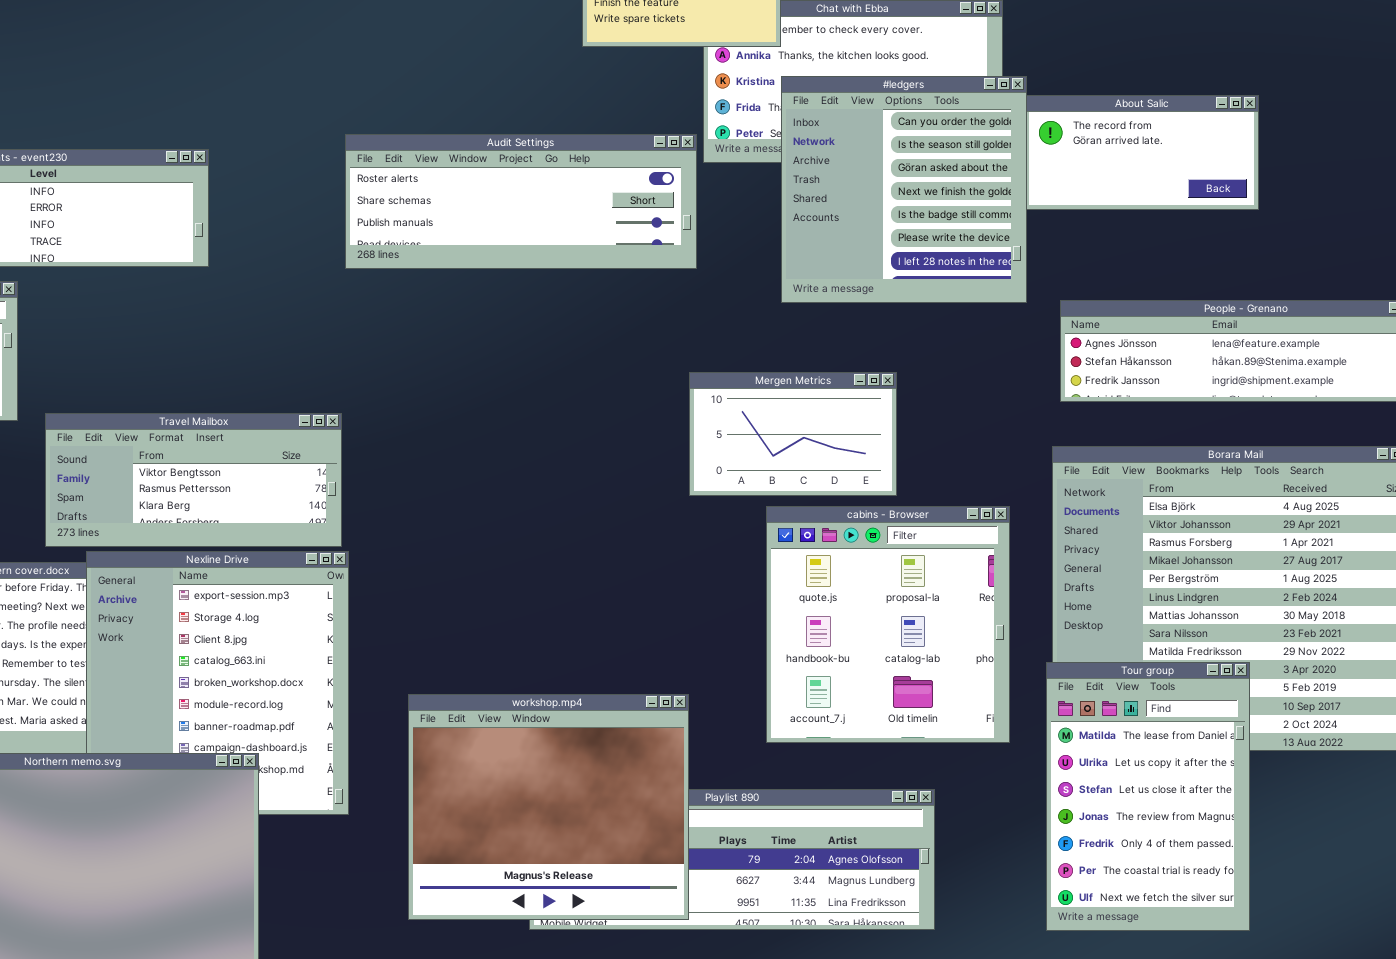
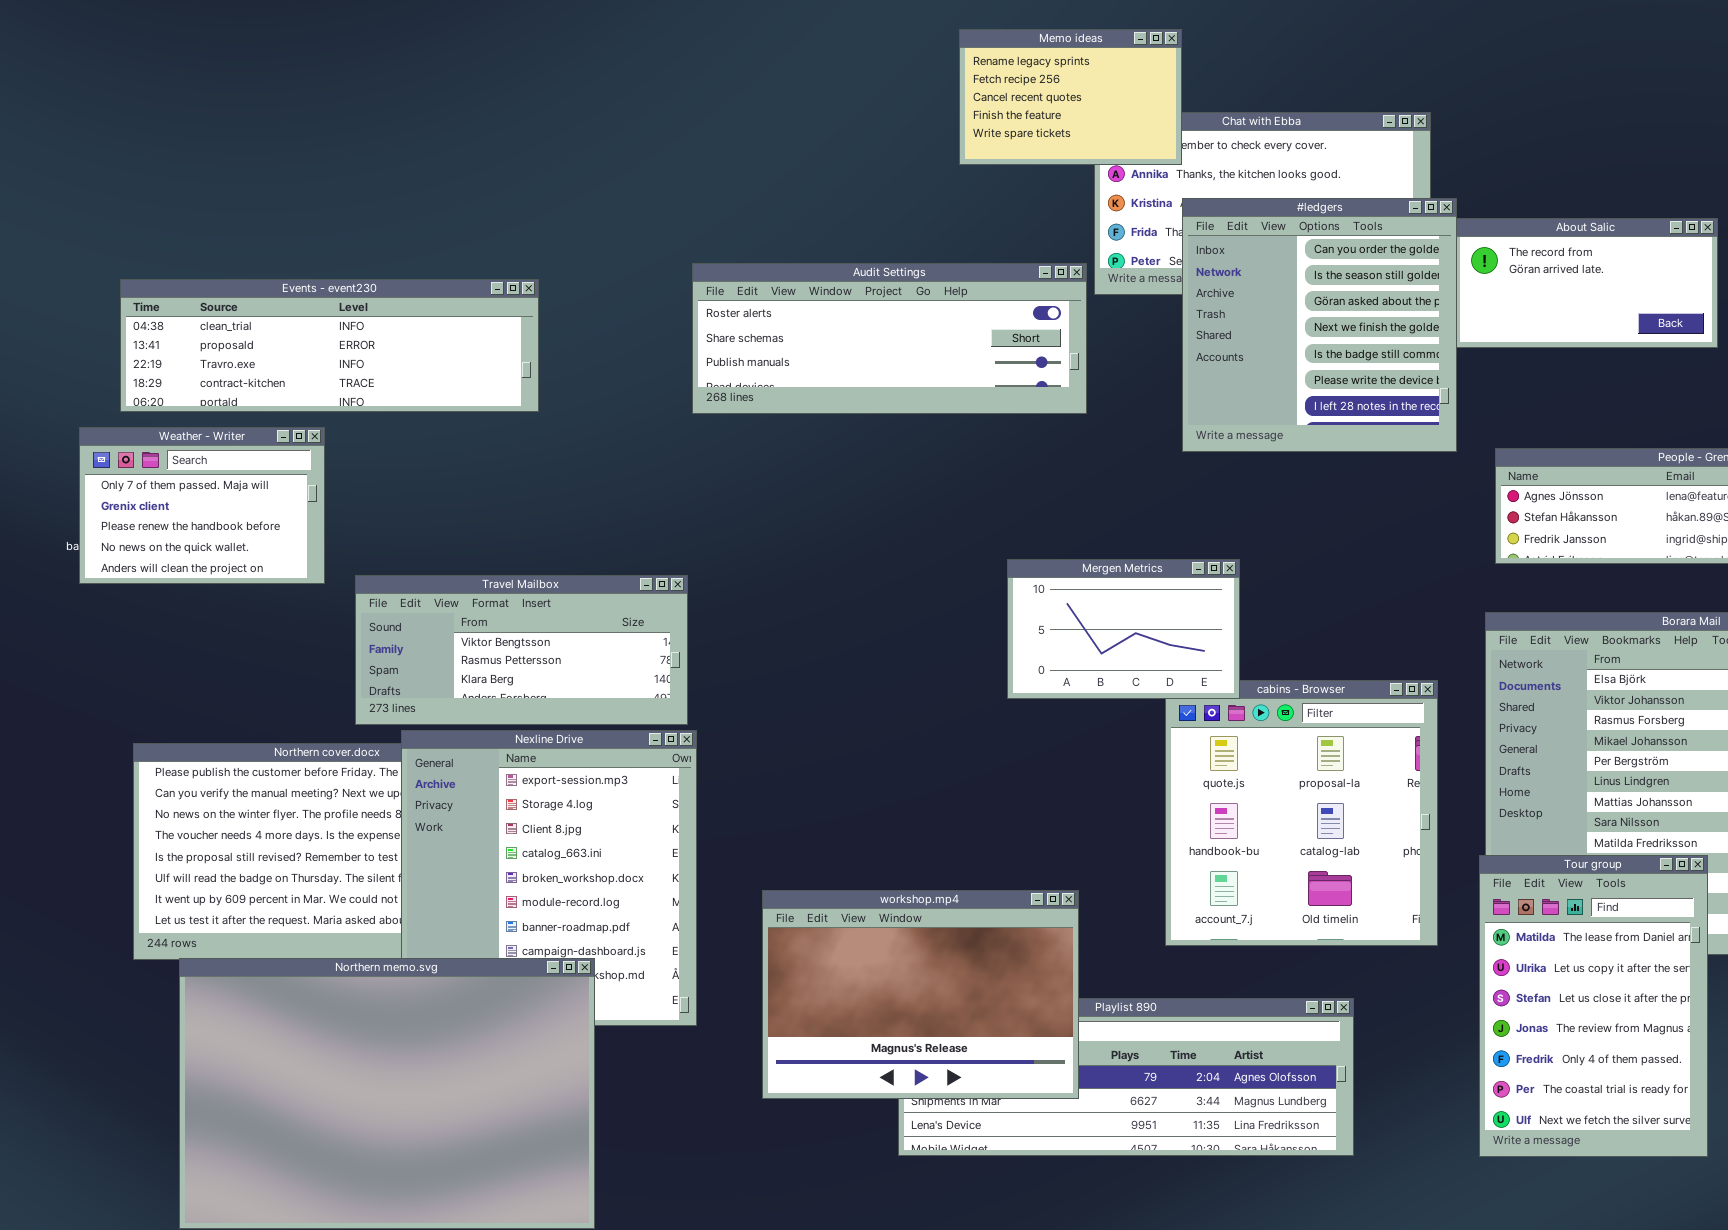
Mergen Metrics: [689,372,897,496] -> [1007,559,1240,699], moved
workshop.mp4: [408,694,689,920] -> [762,890,1079,1099], resized

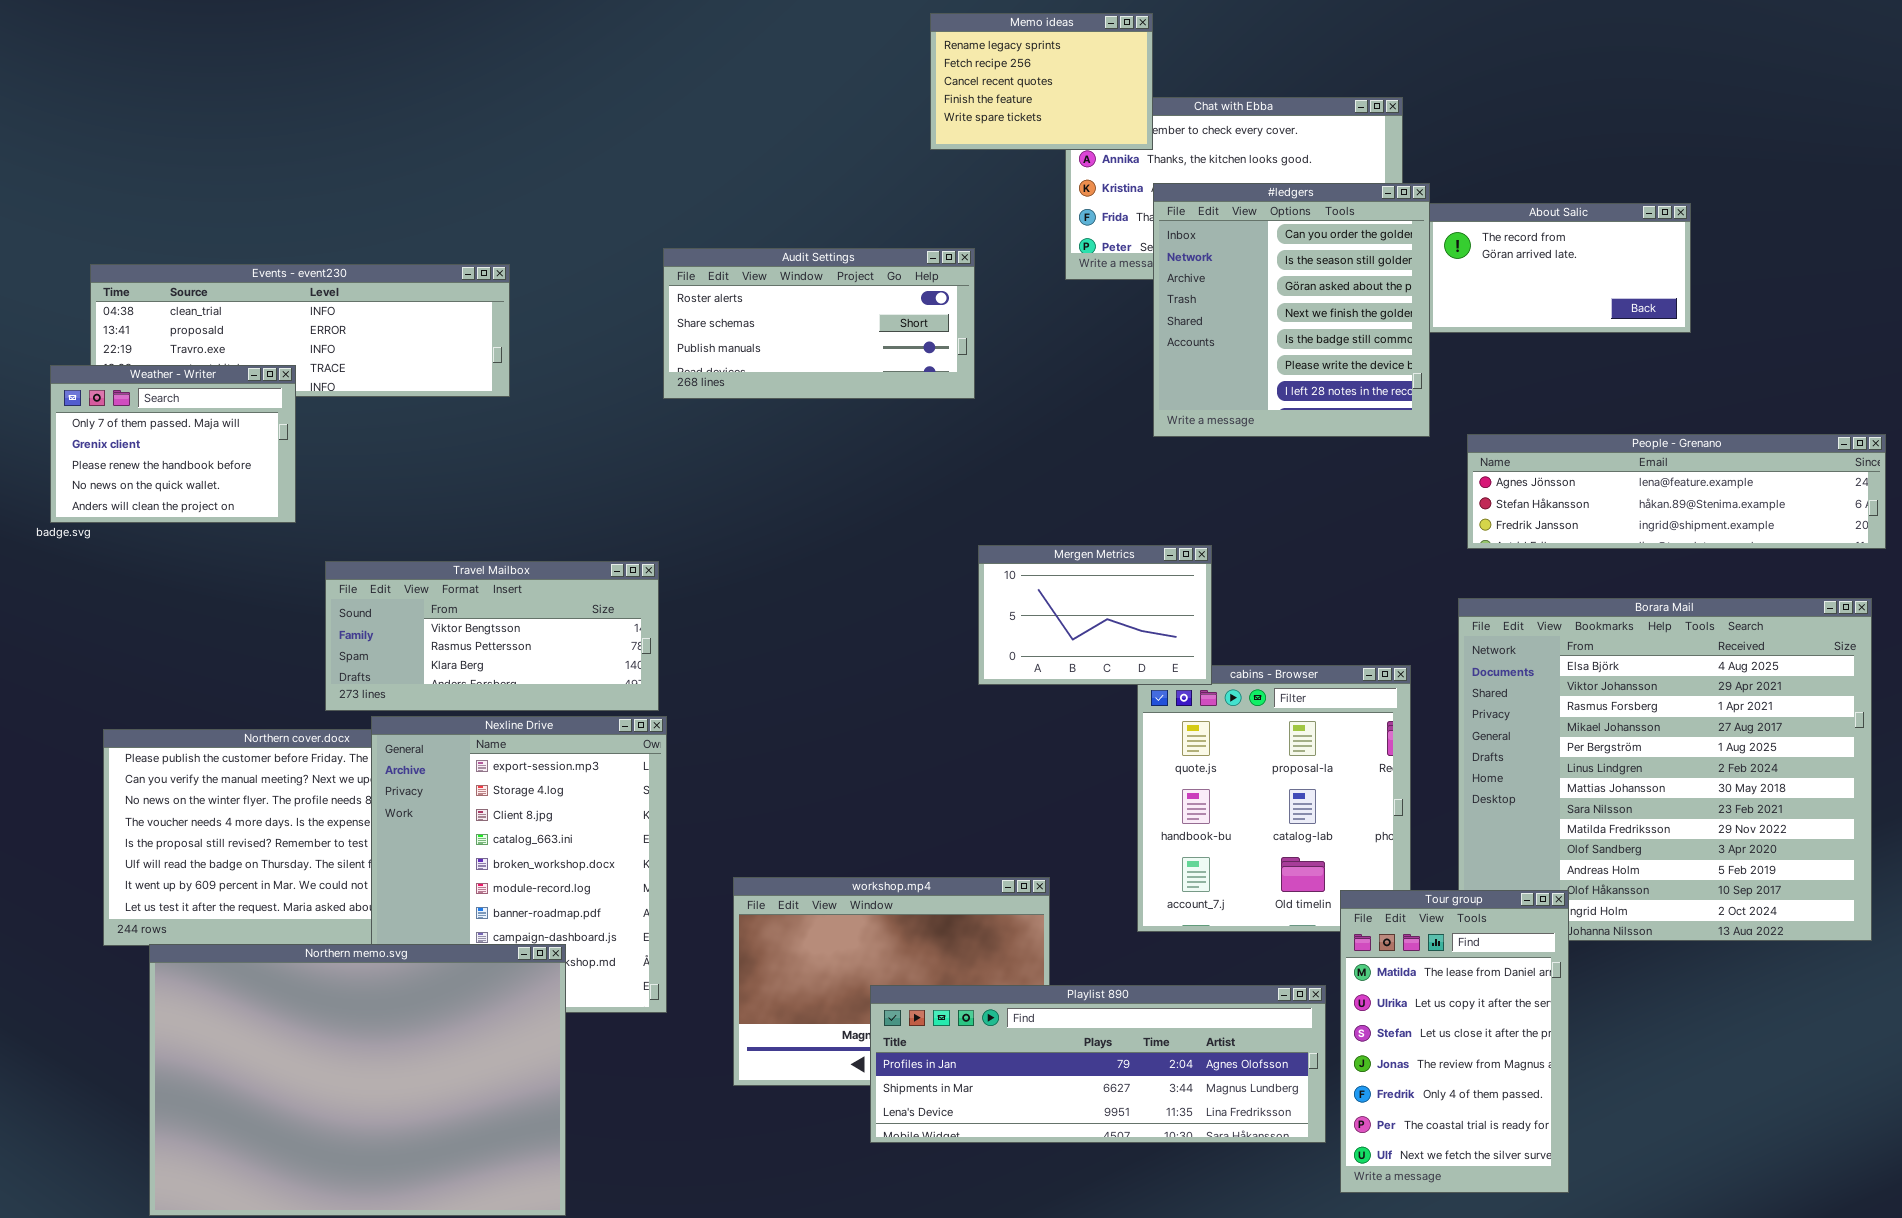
Audit Settings: [692,263,1087,414] -> [663,248,975,399], resized
Weather - Writer: [79,427,325,584] -> [50,365,296,523], moved
Tour group: [1479,855,1708,1157] -> [1340,890,1569,1193], moved
Playlist 890: [898,998,1354,1156] -> [870,985,1326,1143], raised

